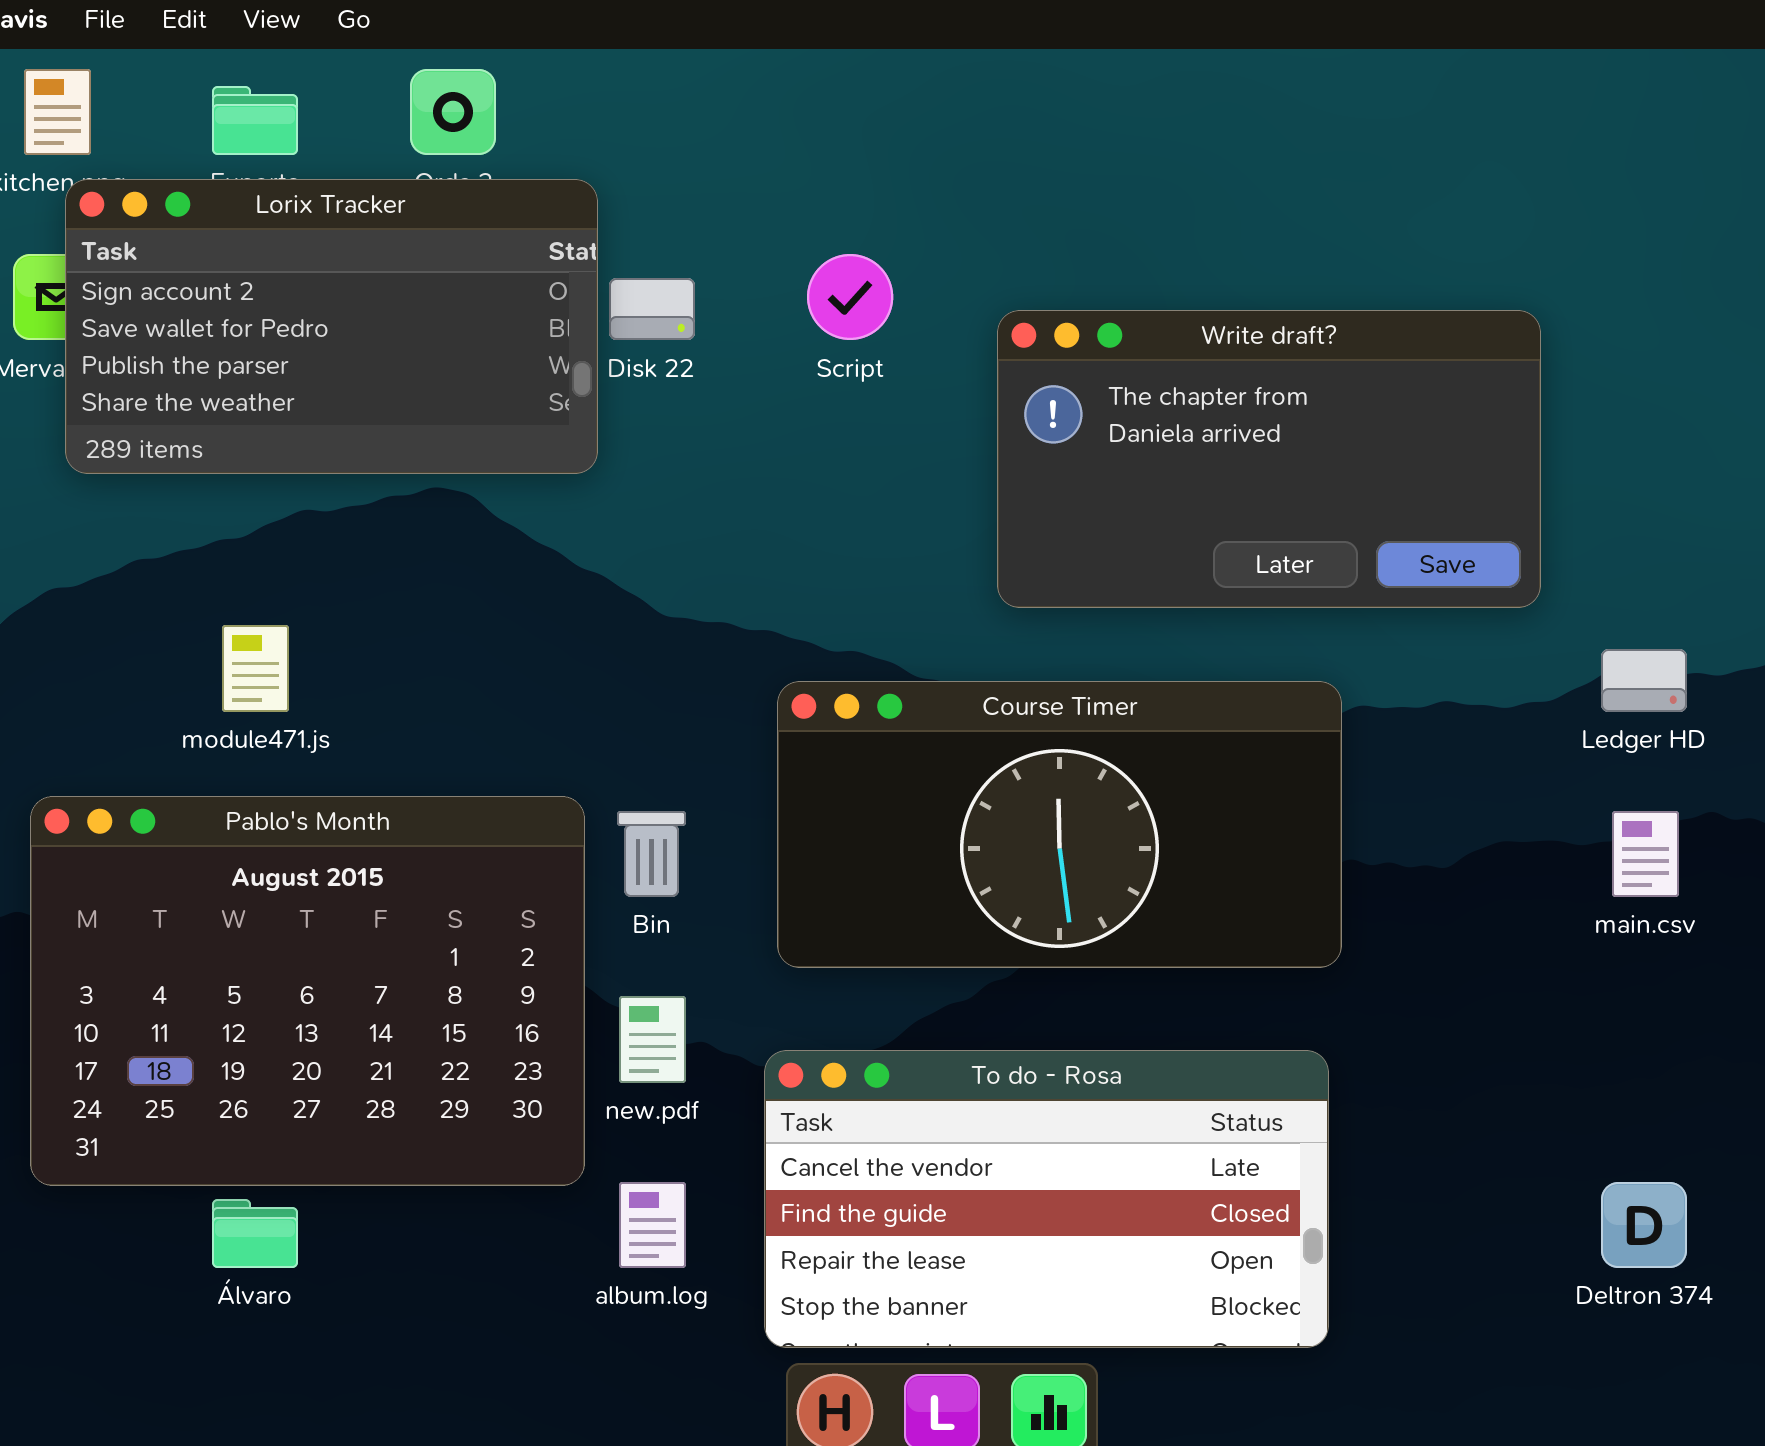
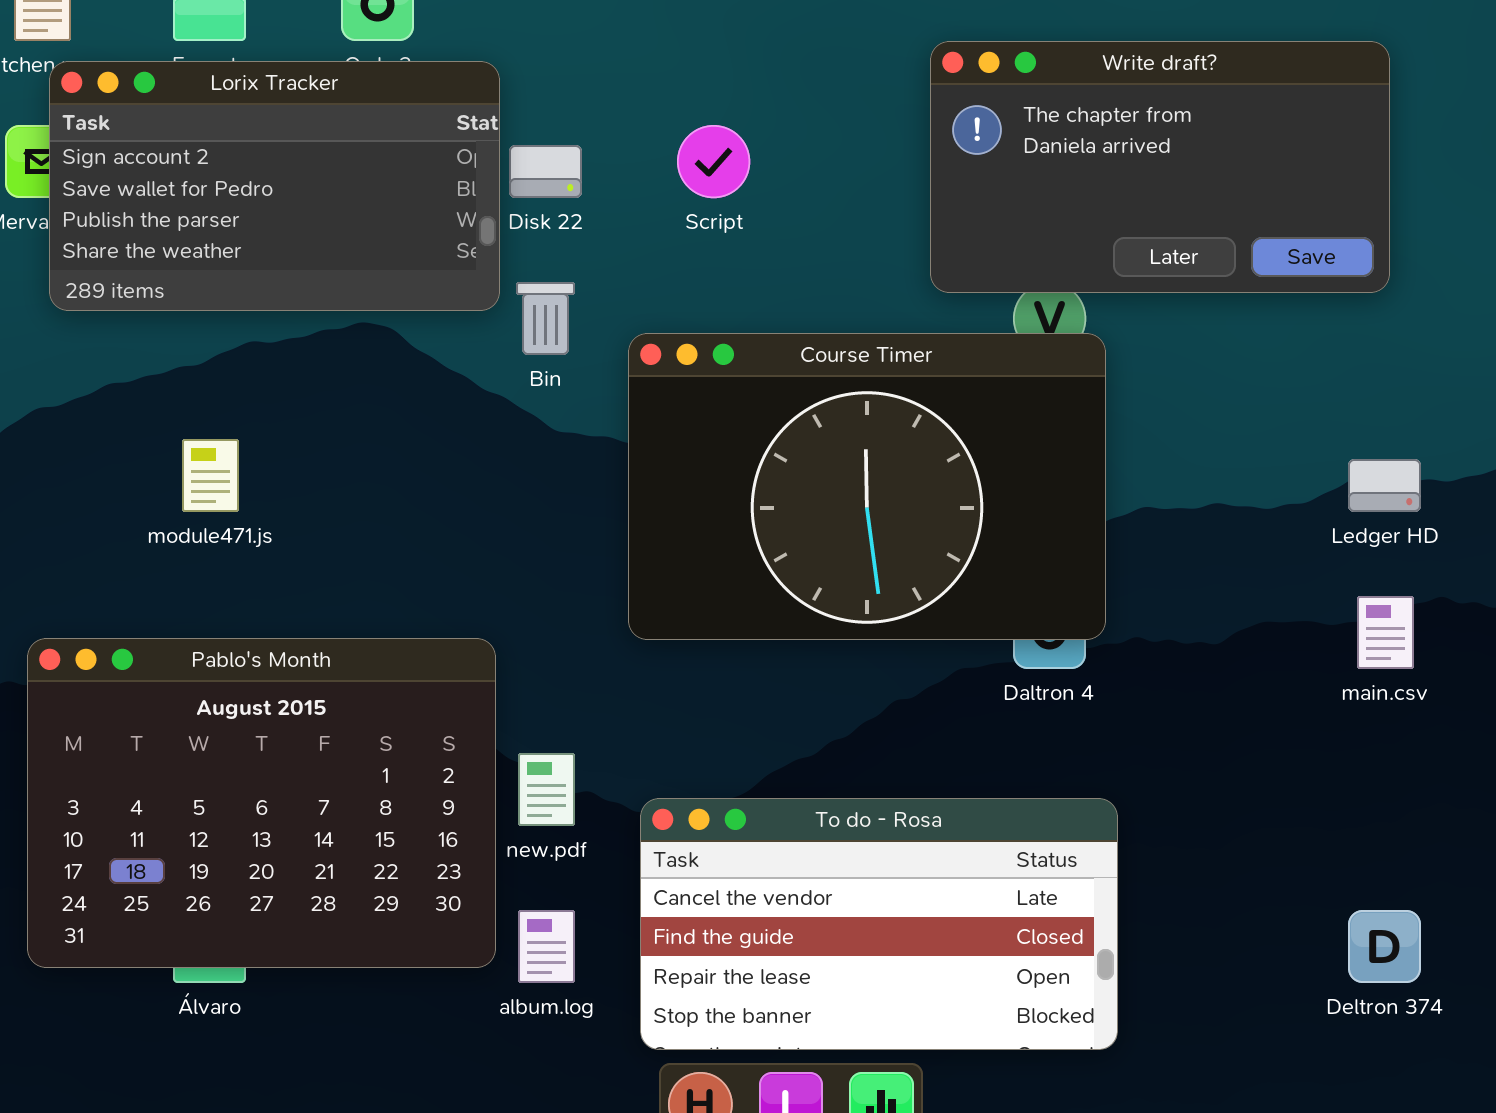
Write draft?: [997,310,1541,608] -> [930,41,1390,293], moved
Course Timer: [777,681,1342,968] -> [628,333,1106,640], moved, resized
Pablo's Month: [30,796,585,1186] -> [27,638,496,968], moved
Bin: [617,811,686,897] -> [516,282,575,355], moved

